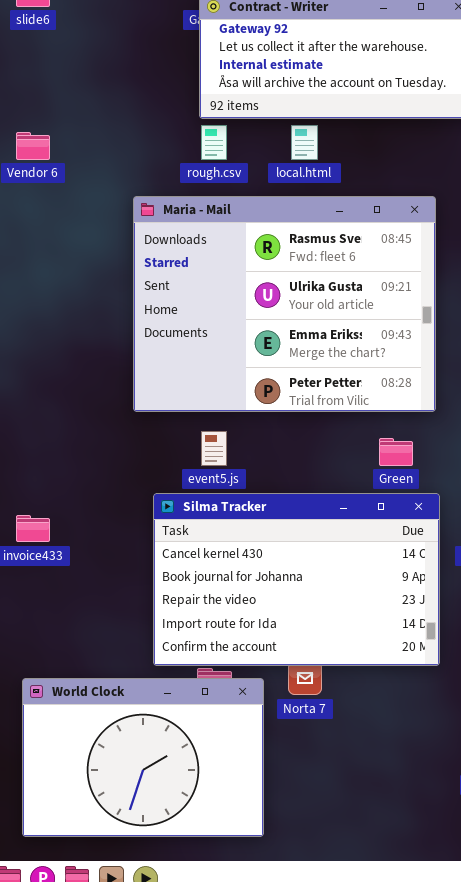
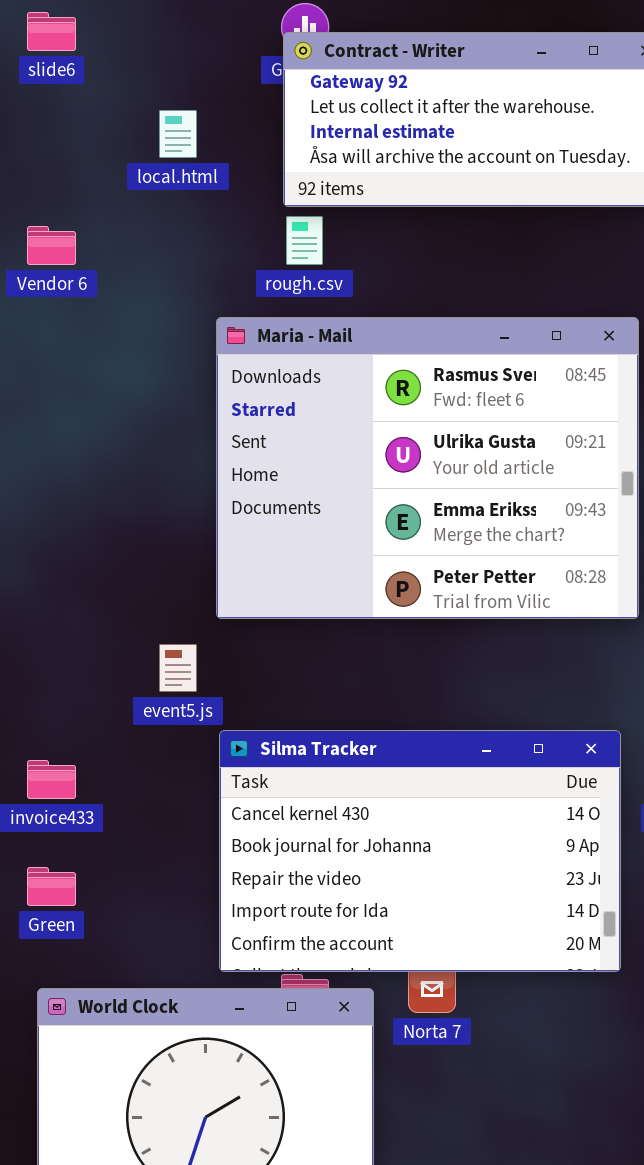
local.html: [291,125,318,160] -> [159,110,197,158], moved
Maria - Mail: [133,196,436,412] -> [216,317,639,619], moved
event5.js: [201,431,227,466] -> [159,644,197,692], moved
Green: [379,438,413,466] -> [27,867,76,906], moved

